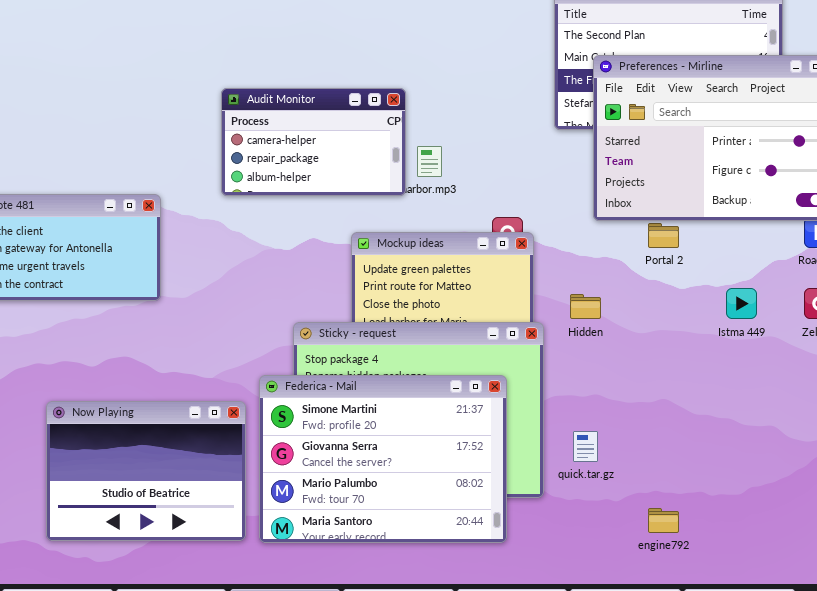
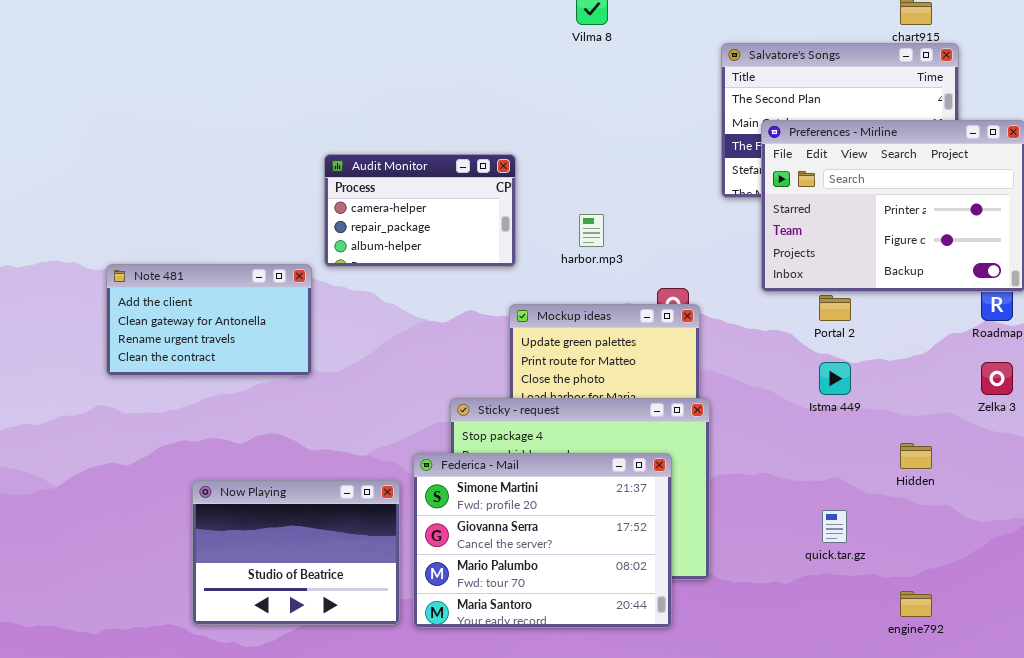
Audit Monitor: [221,88,406,196] -> [324,154,516,267], moved
Istma 449: [726,288,757,319] -> [819,362,851,395], moved
Hidden: [570,294,601,319] -> [900,443,932,469], moved
quick.tar.gz: [573,431,598,462] -> [822,510,847,543], moved
engine792: [648,508,679,533] -> [900,591,932,617], moved

